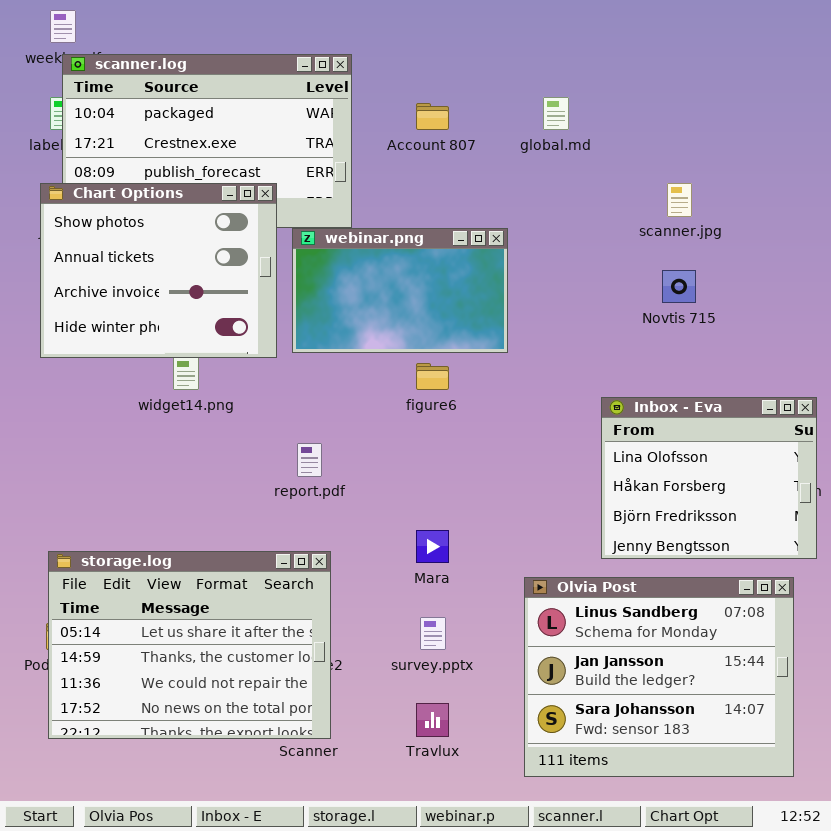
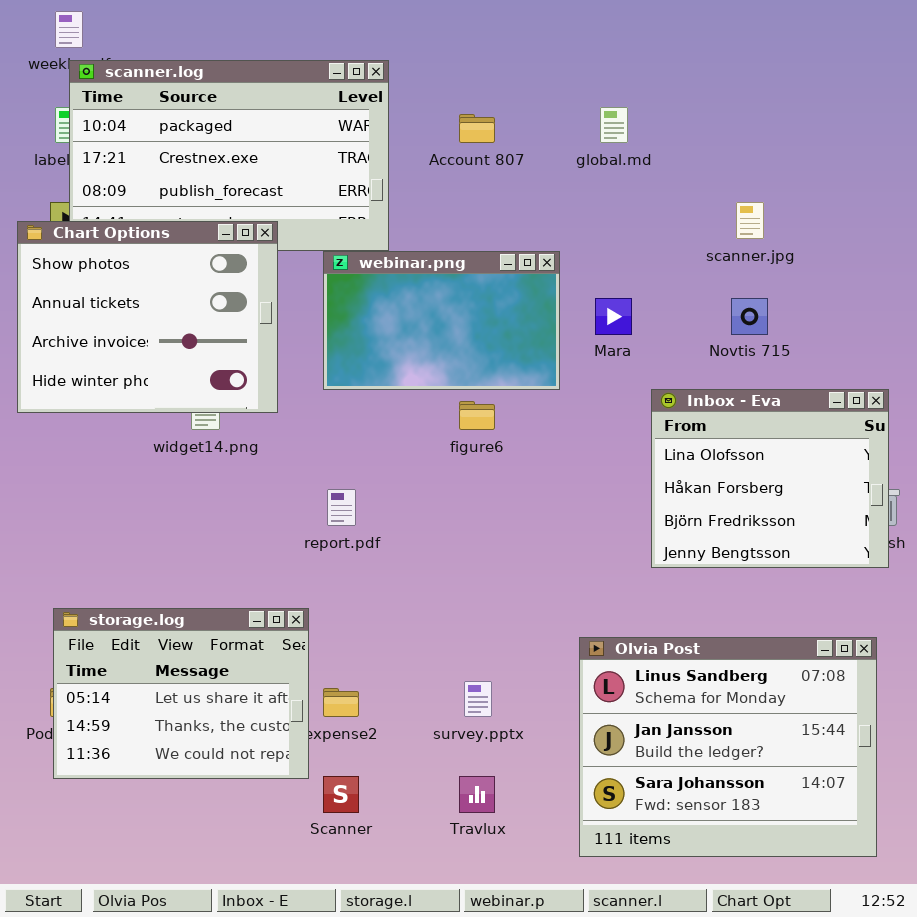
Chart Options: [40,183,277,358] -> [17,221,278,413], moved
Inbox - Eva: [601,397,817,559] -> [651,389,889,568], moved
Mara: [416,530,449,563] -> [595,298,632,335], moved
storage.log: [48,551,331,739] -> [53,608,309,779], resized

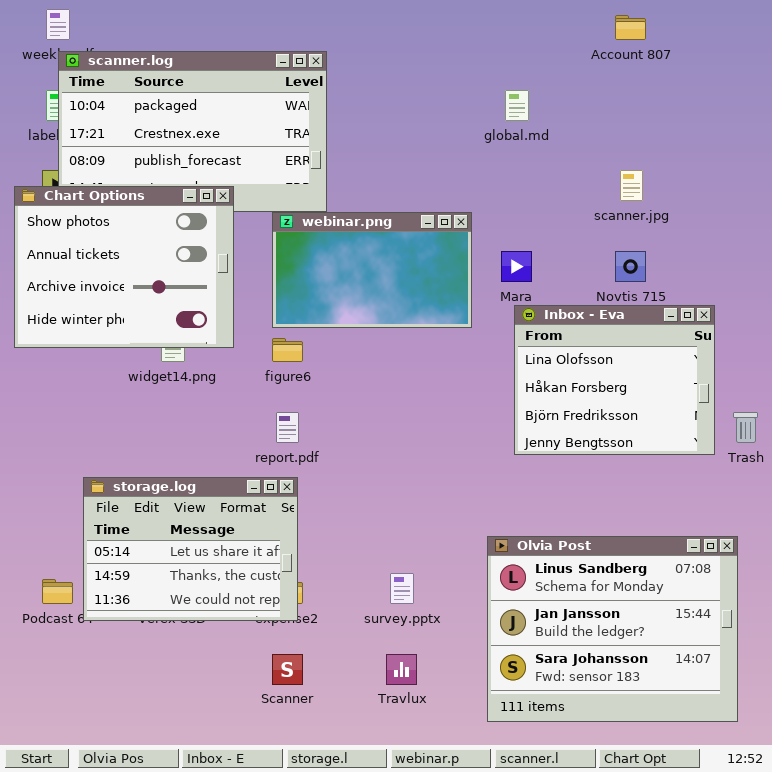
Account 807: [459,114,495,143] -> [615,15,646,40], moved
Inbox - Eva: [651,389,889,568] -> [514,305,715,455], moved
figure6: [459,401,495,430] -> [272,338,303,362], moved
storage.log: [53,608,309,779] -> [83,477,298,621], moved

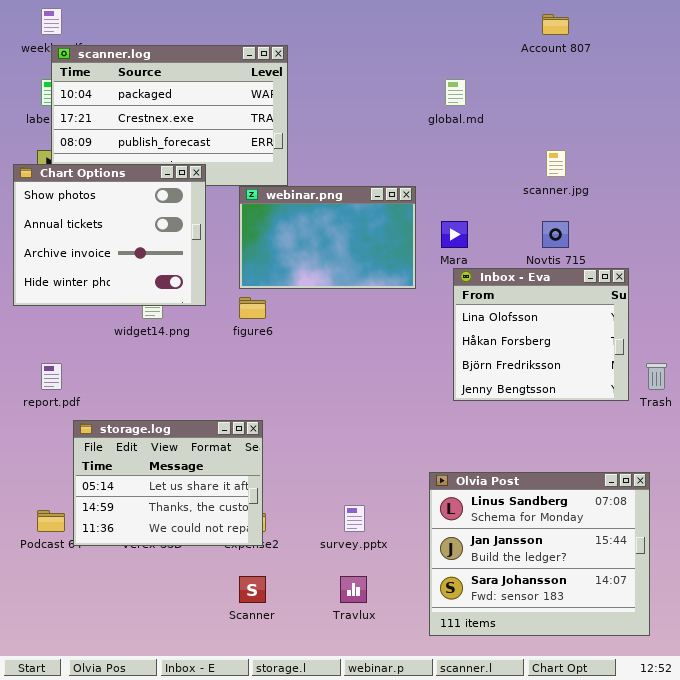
report.pdf: [276,412,299,443] -> [41,363,62,390], moved

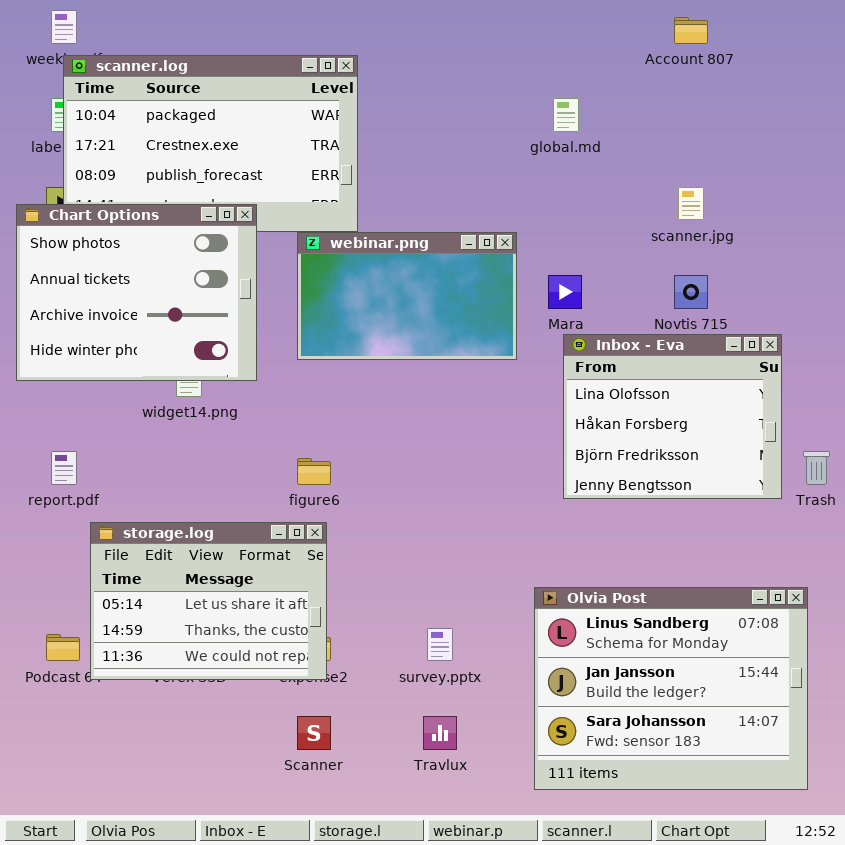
figure6: [239,297,266,319] -> [297,458,331,485], moved

